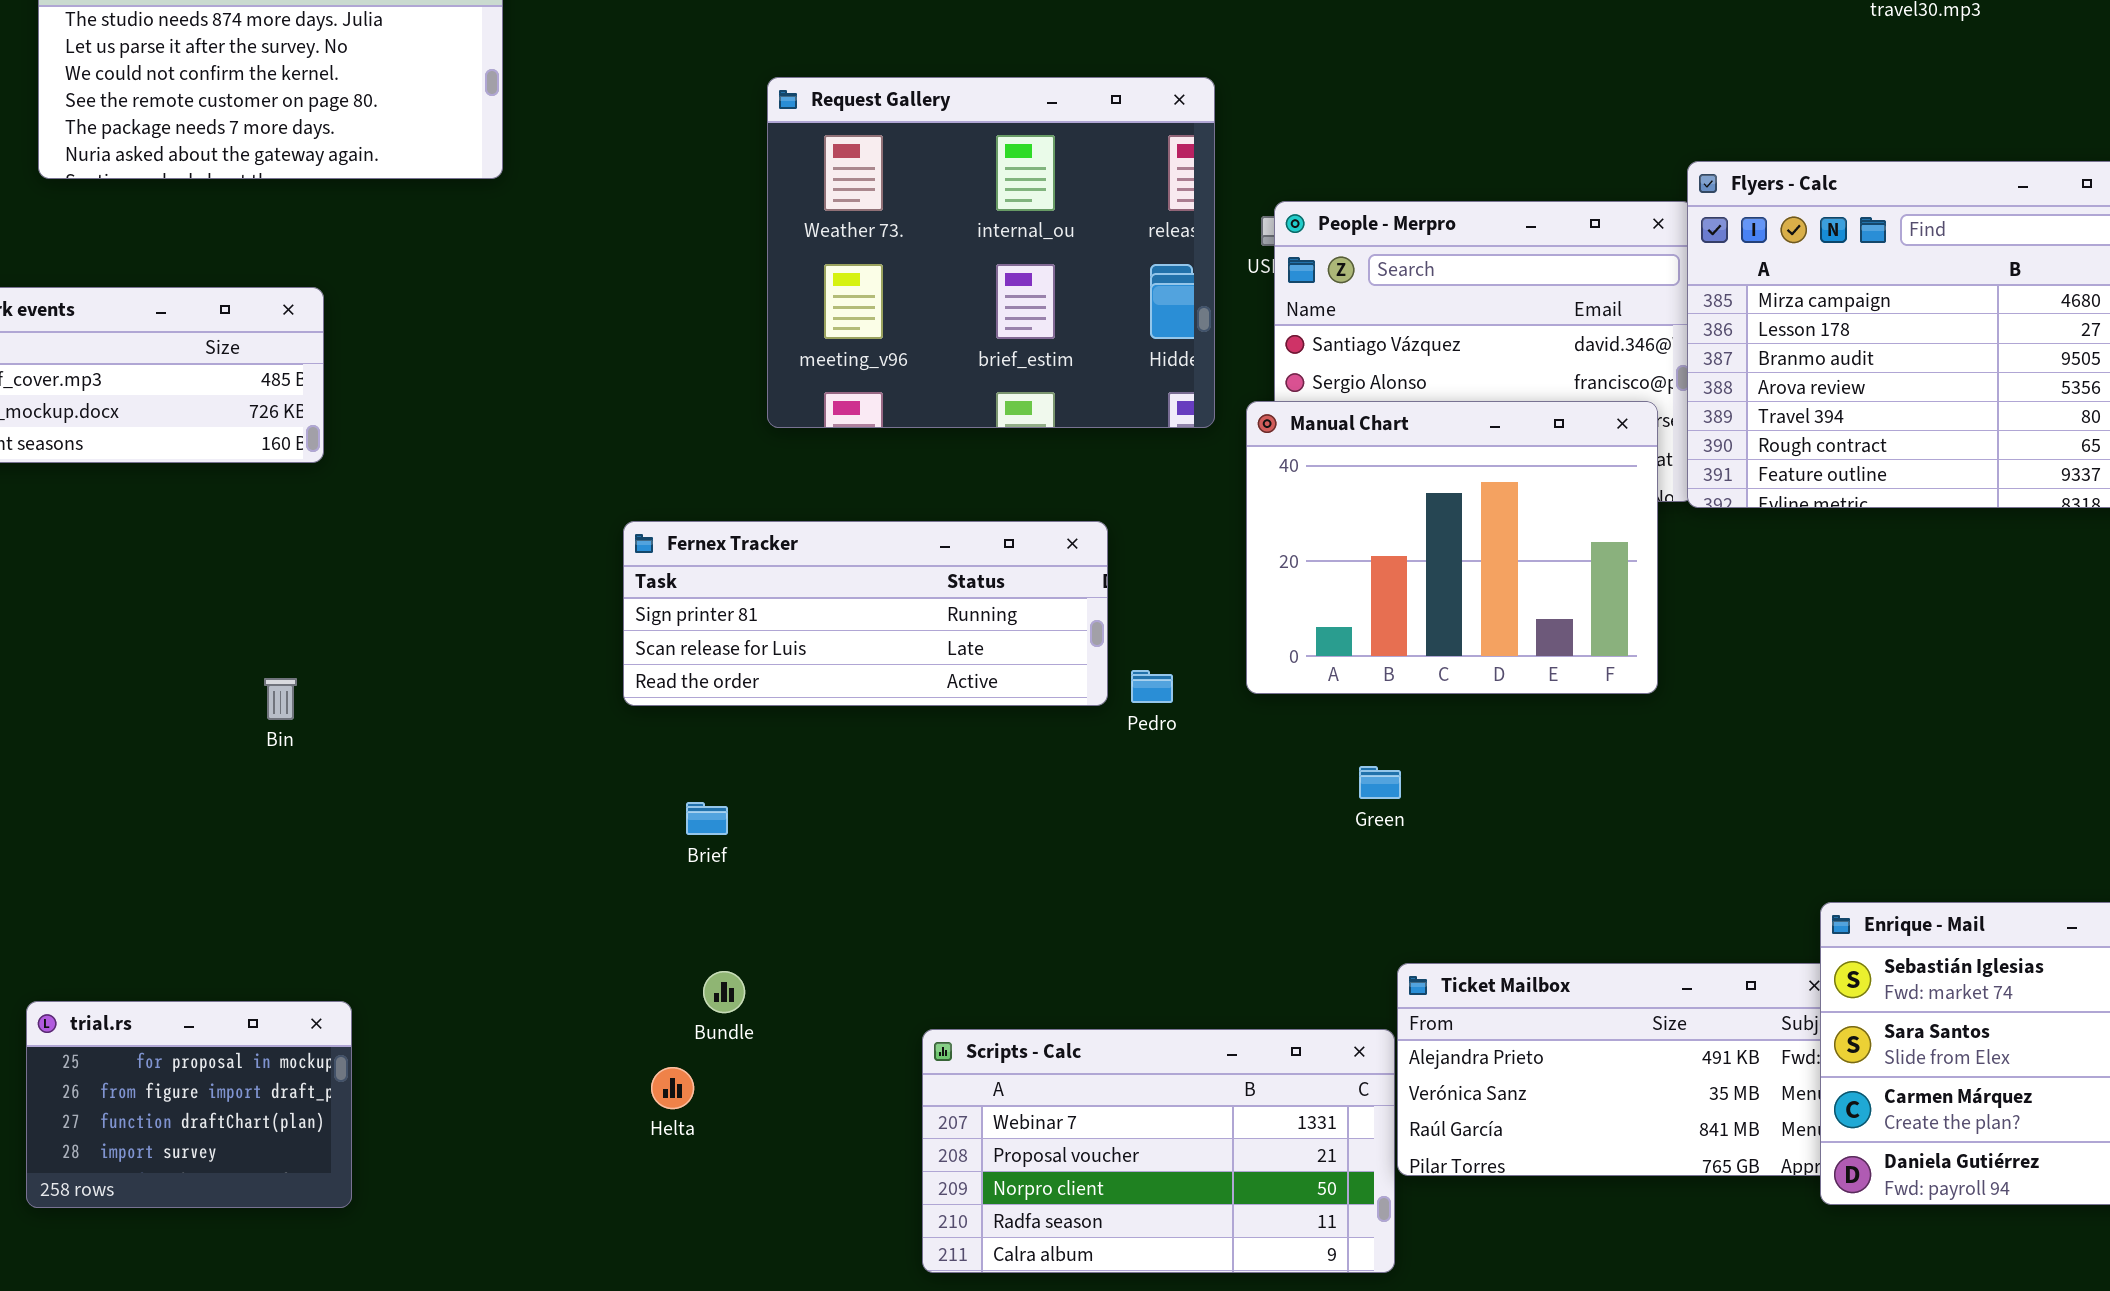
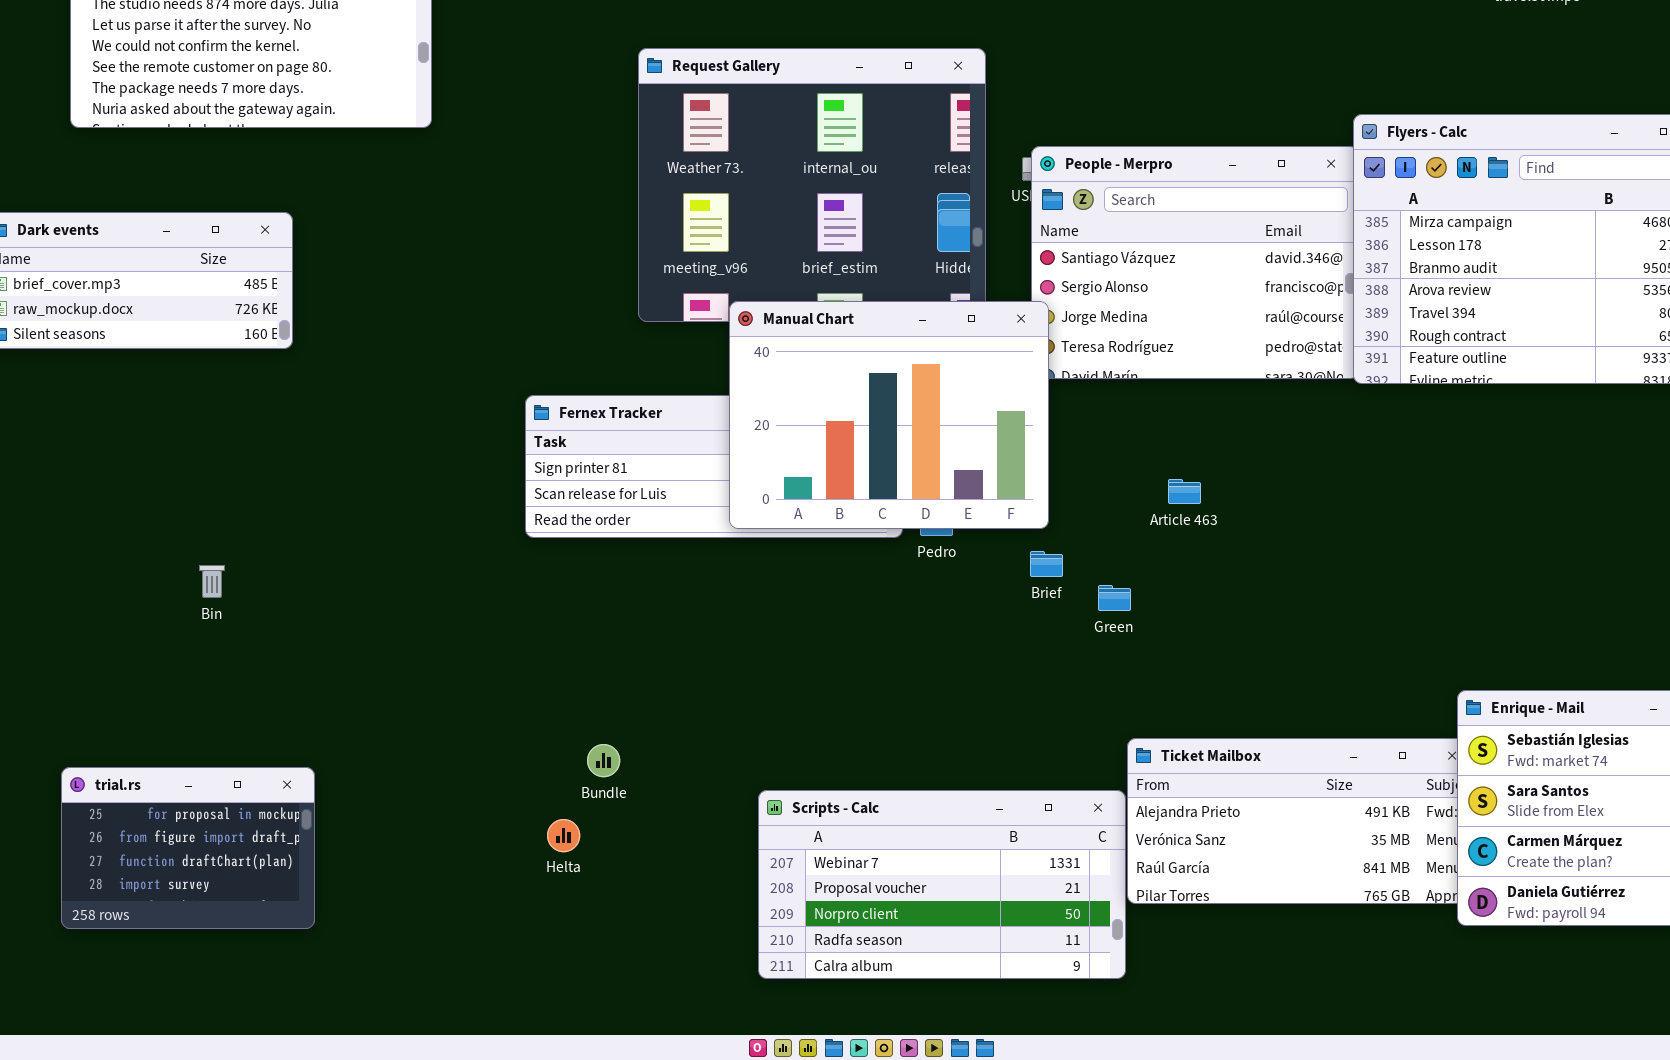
Manual Chart: [1246,401,1658,694] -> [729,301,1049,529], moved
Bin: [264,678,297,720] -> [199,565,225,598], moved
Brief: [686,802,728,835] -> [1030,551,1063,577], moved

